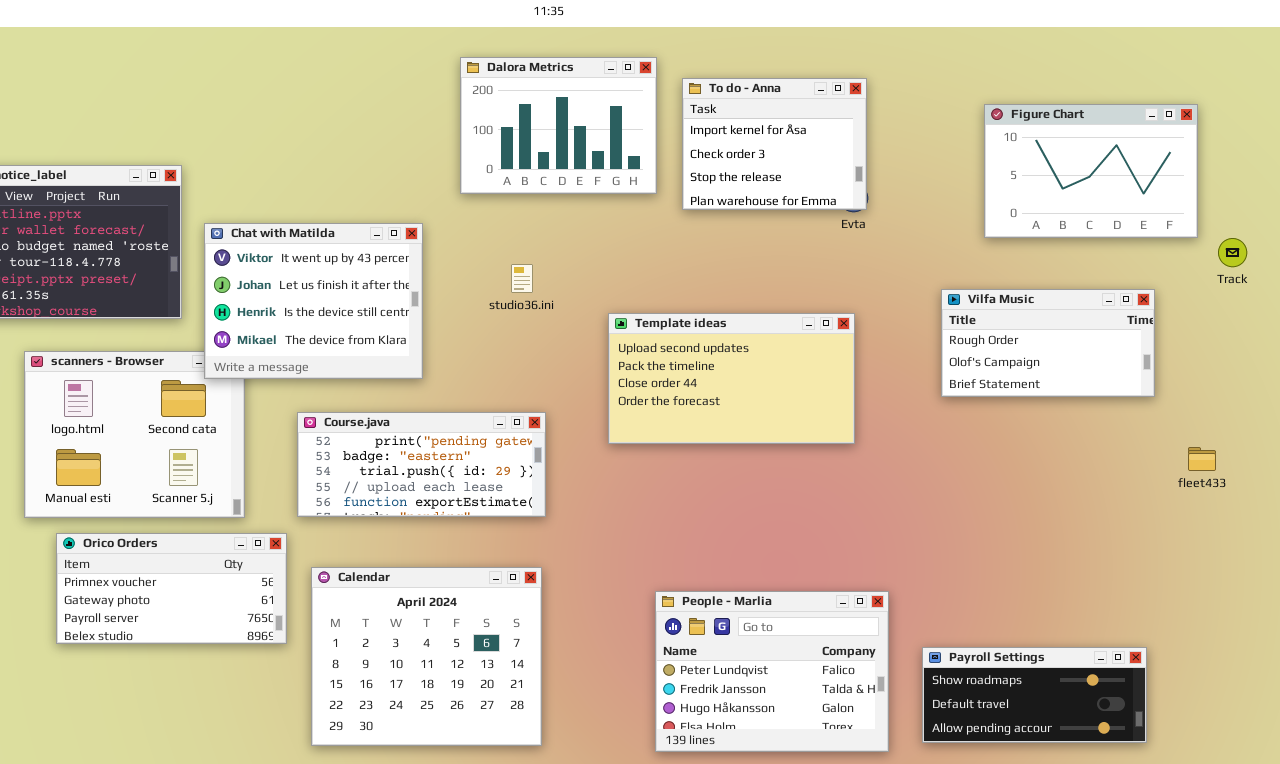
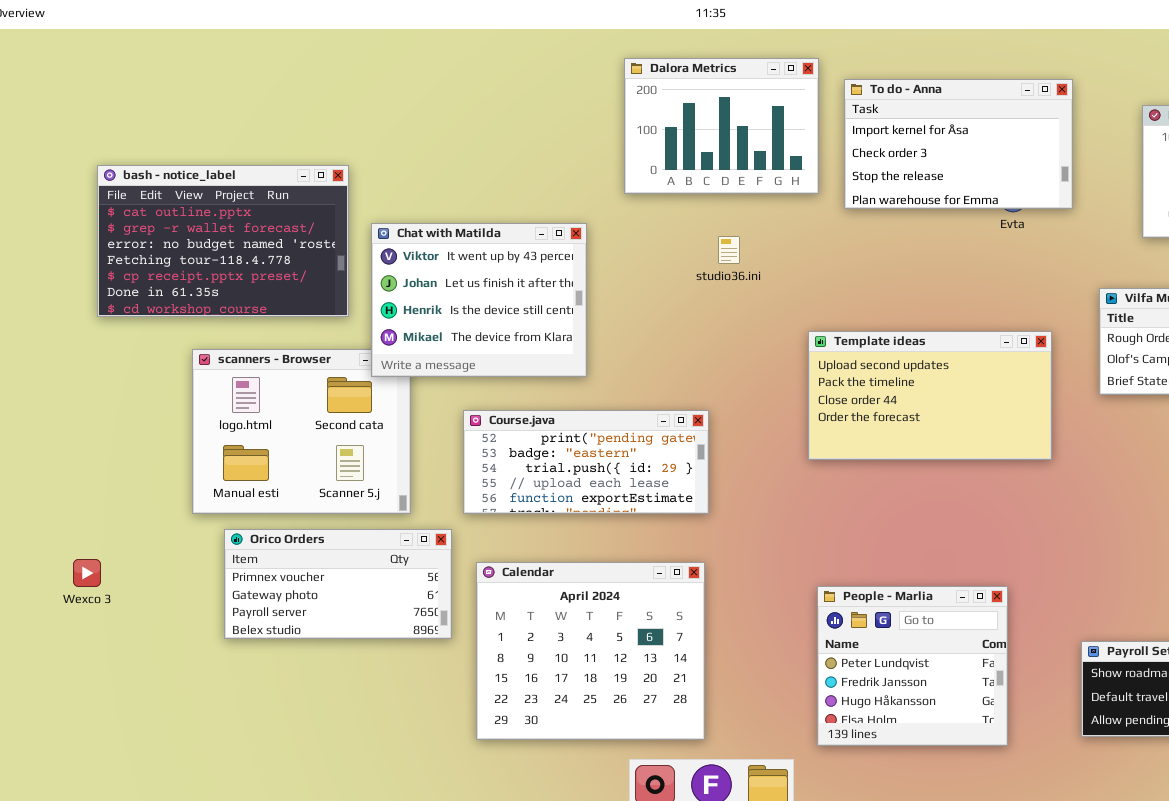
To do - Anna: [682,78,867,210] -> [844,79,1073,209], resized
studio36.ini: [511,264,533,293] -> [718,236,740,264], moved
Template ideas: [608,313,855,444] -> [808,331,1052,460], moved
People - Marlia: [655,591,889,752] -> [817,586,1008,746], resized

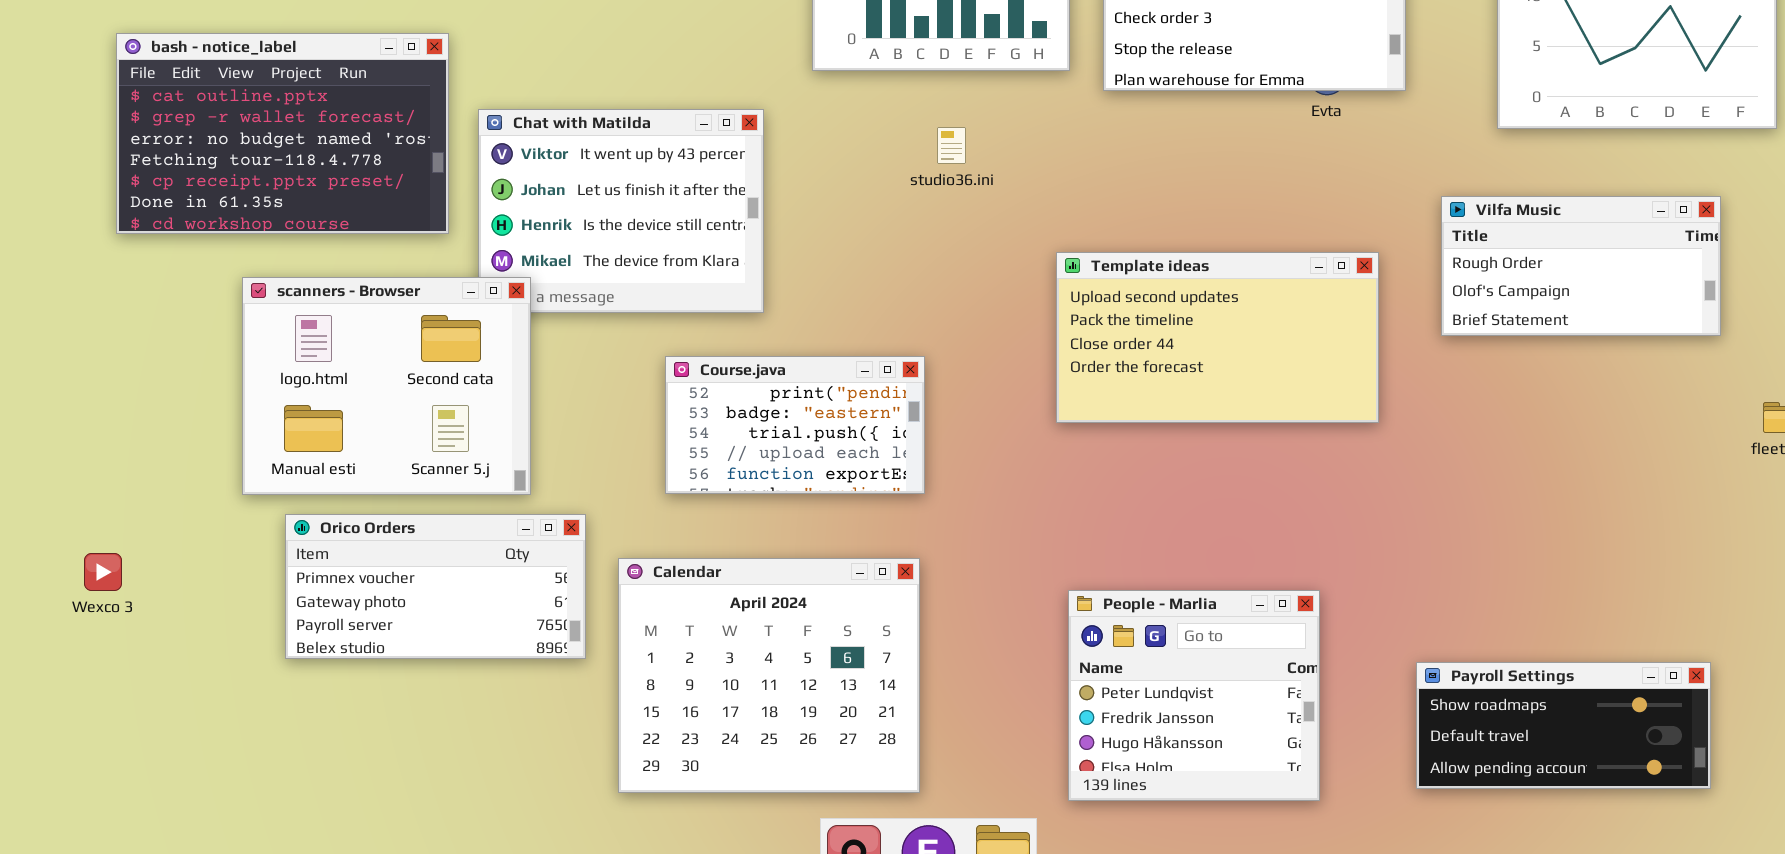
scanners - Browser: [192,349,411,514] -> [242,277,531,495], raised
Course.java: [463,410,709,514] -> [665,356,925,494], resized

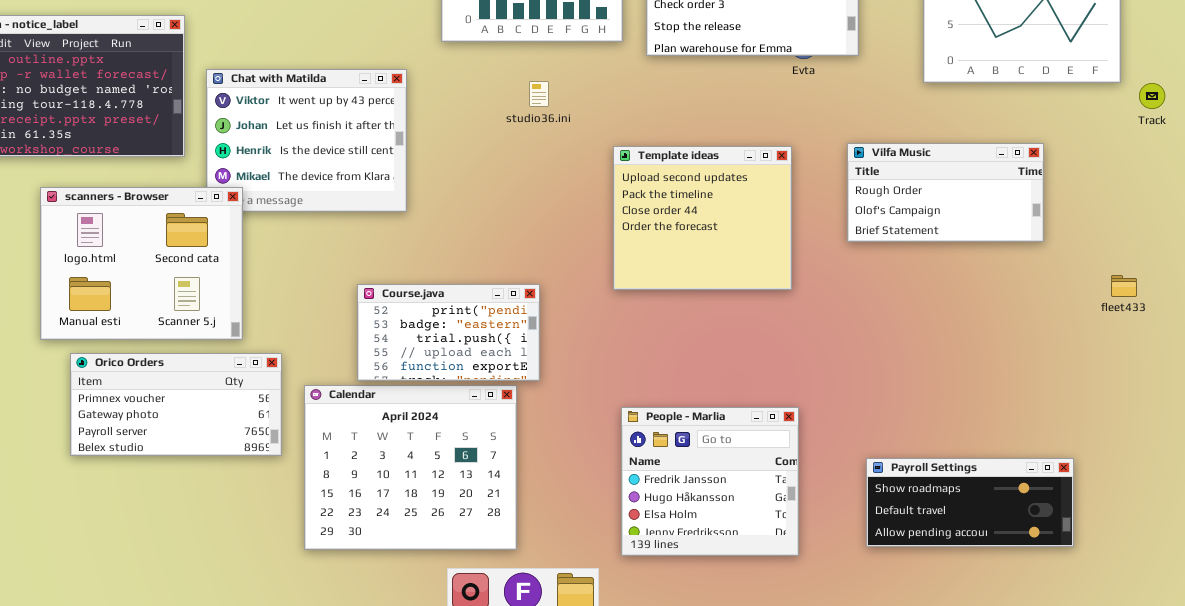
Vilfa Music: [1441,196,1721,336] -> [847,143,1044,242], moved
Template ideas: [1056,252,1379,423] -> [613,146,792,290], resized
Course.java: [665,356,925,494] -> [357,284,540,381], moved
People - Marlia: [1068,590,1320,801] -> [621,407,799,556], scrolled down 1 row

